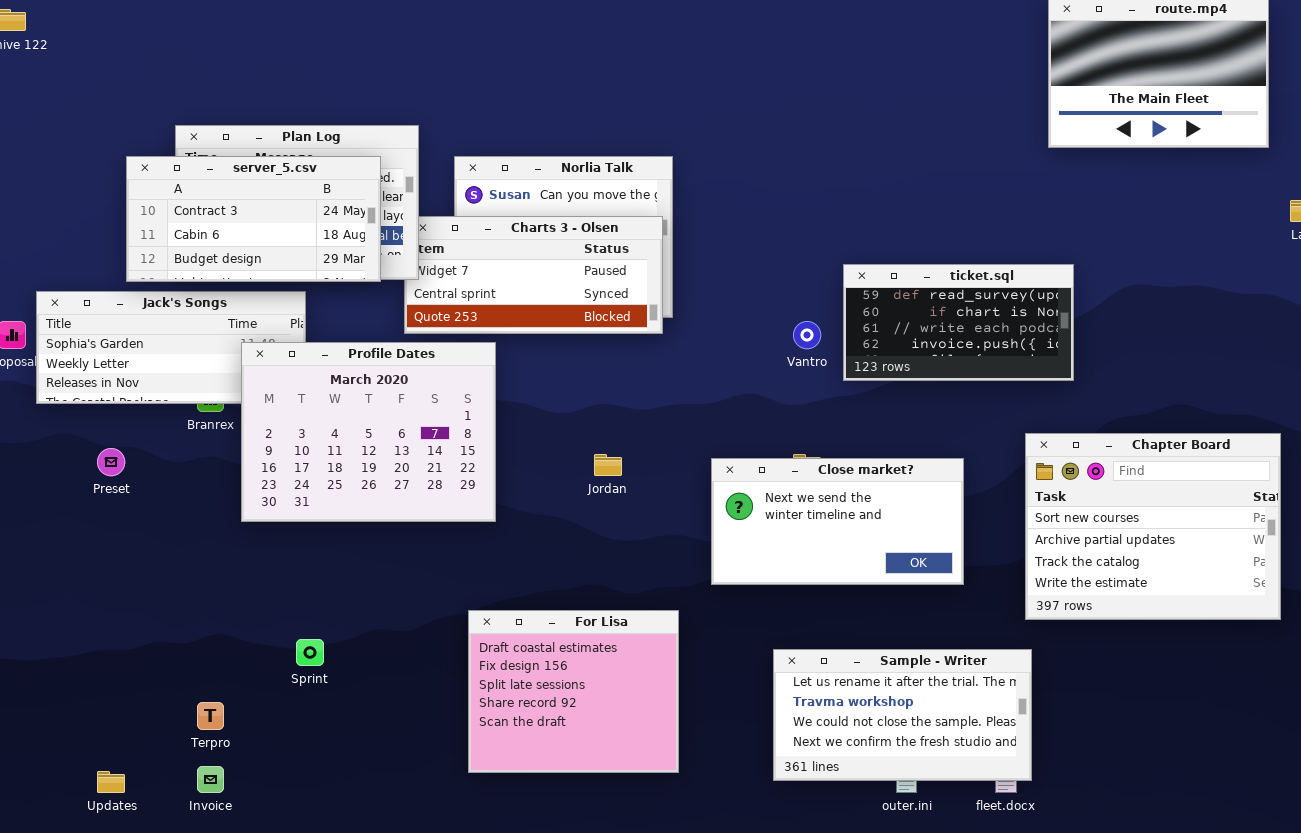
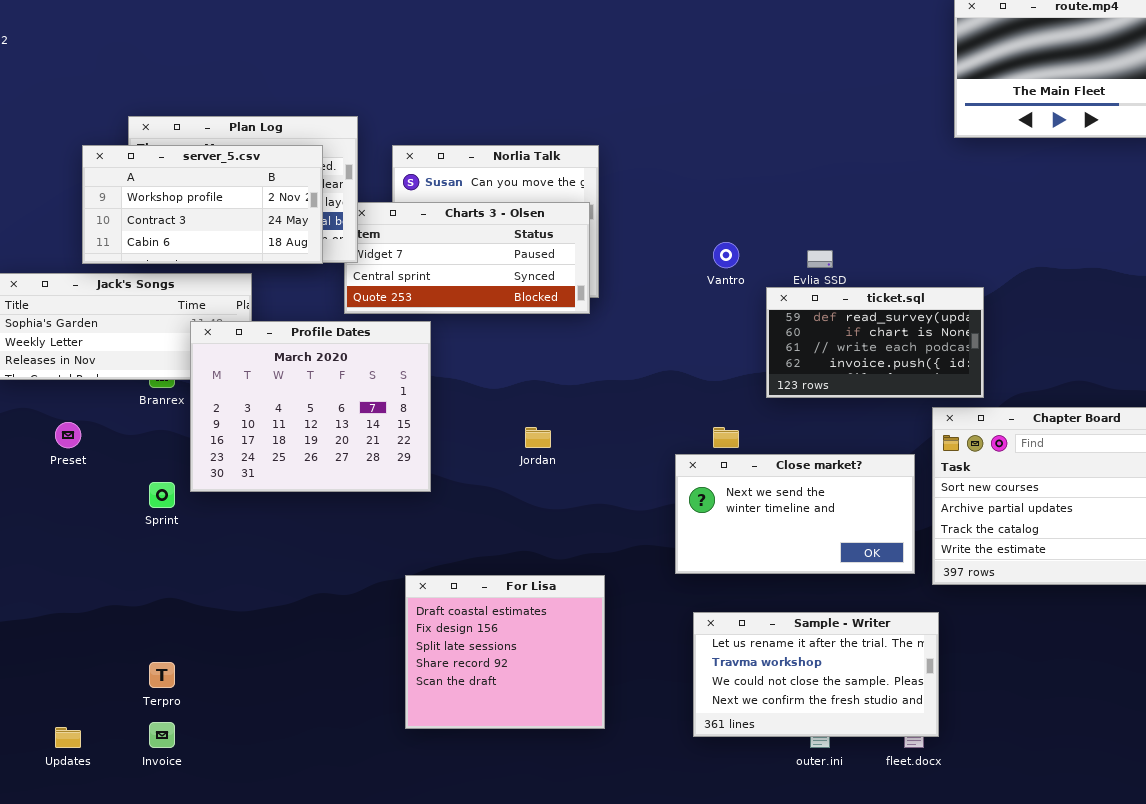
server_5.csv: [126,156,381,282] -> [82,145,323,264], scrolled up 1 row
ticket.sql: [843,264,1074,381] -> [766,287,984,398], moved
Vantro: [793,321,821,349] -> [713,242,739,268], moved
Close market?: [711,458,964,585] -> [675,454,915,574], moved
Sprint: [296,639,324,666] -> [149,482,175,508], moved

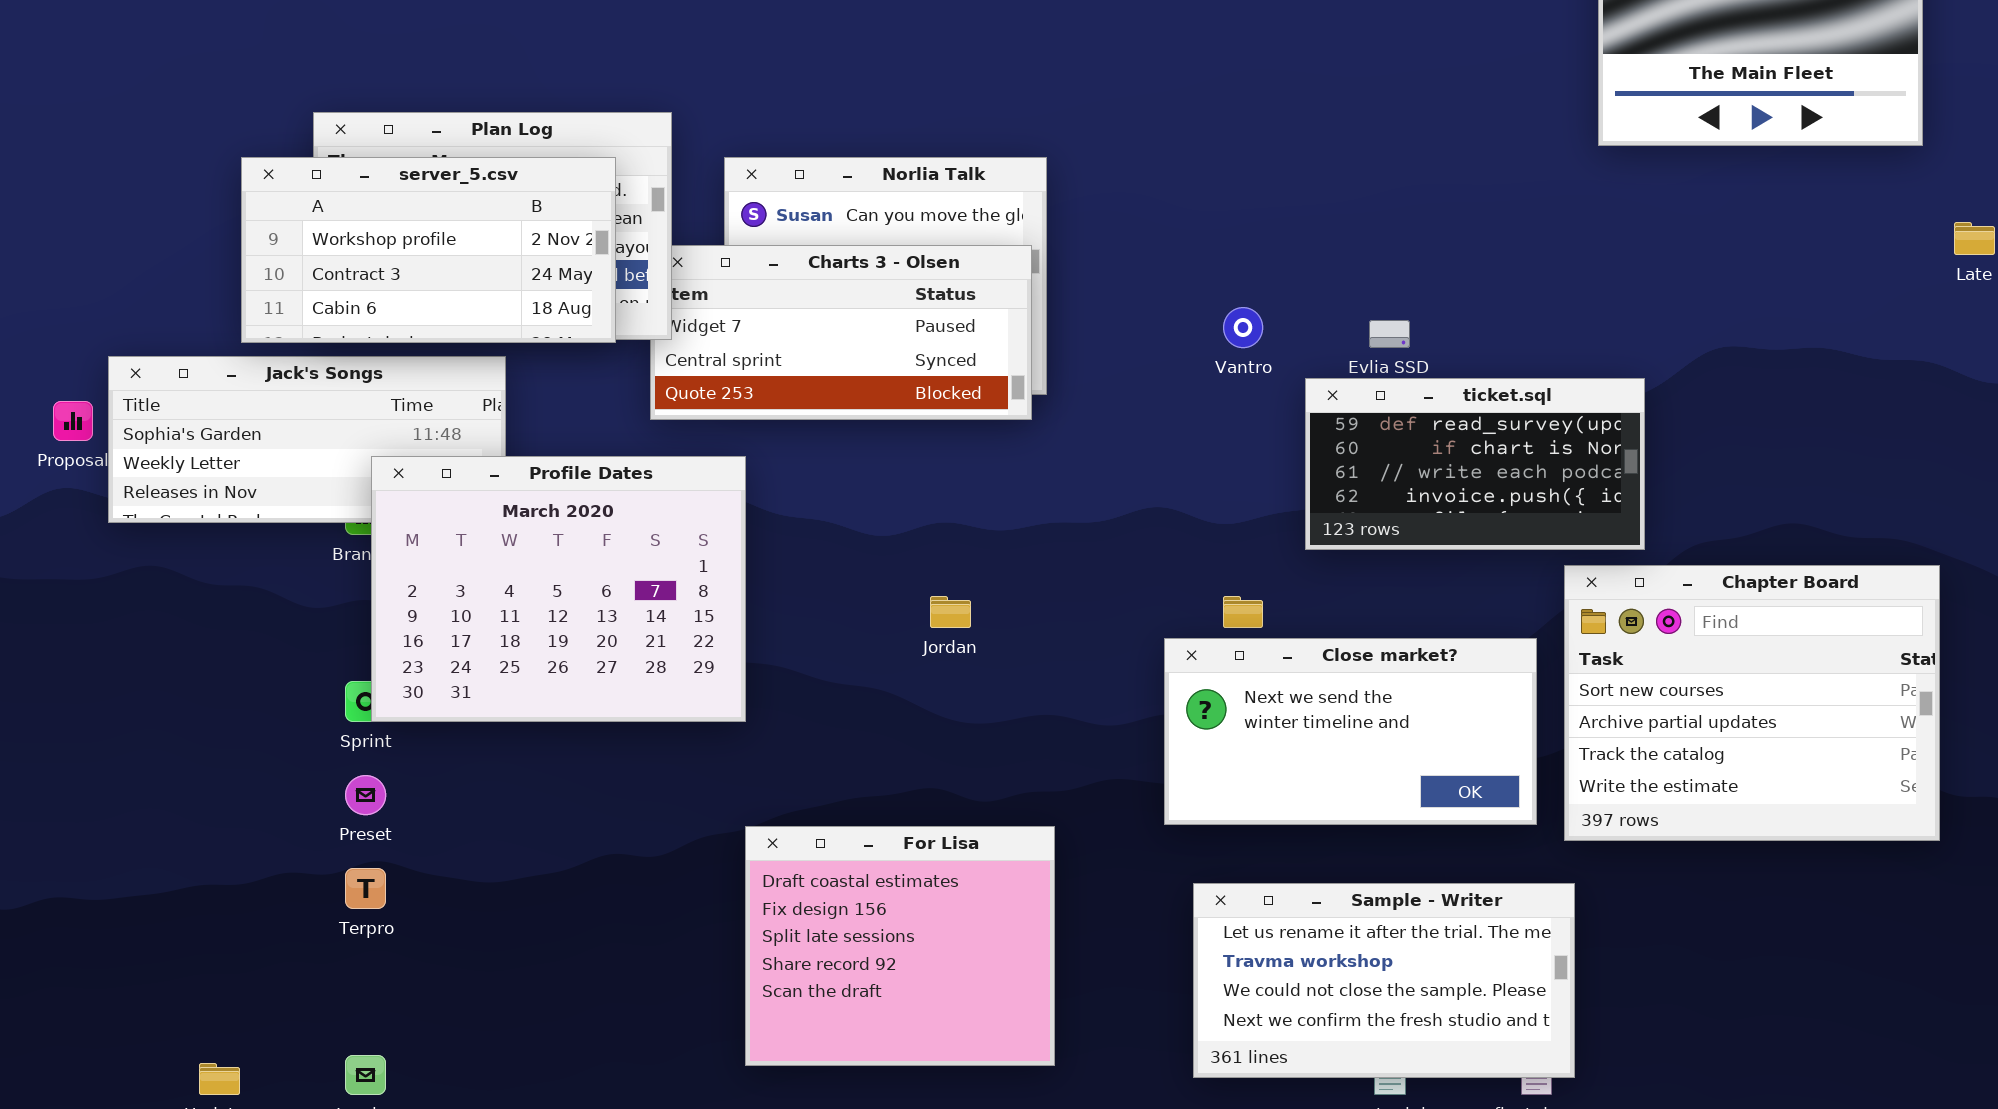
Profile Dates: [190,321,431,492] -> [371,456,746,722], moved
Preset: [55,422,81,448] -> [345,775,386,815], moved
Terpro: [149,662,175,688] -> [345,868,386,909], moved

